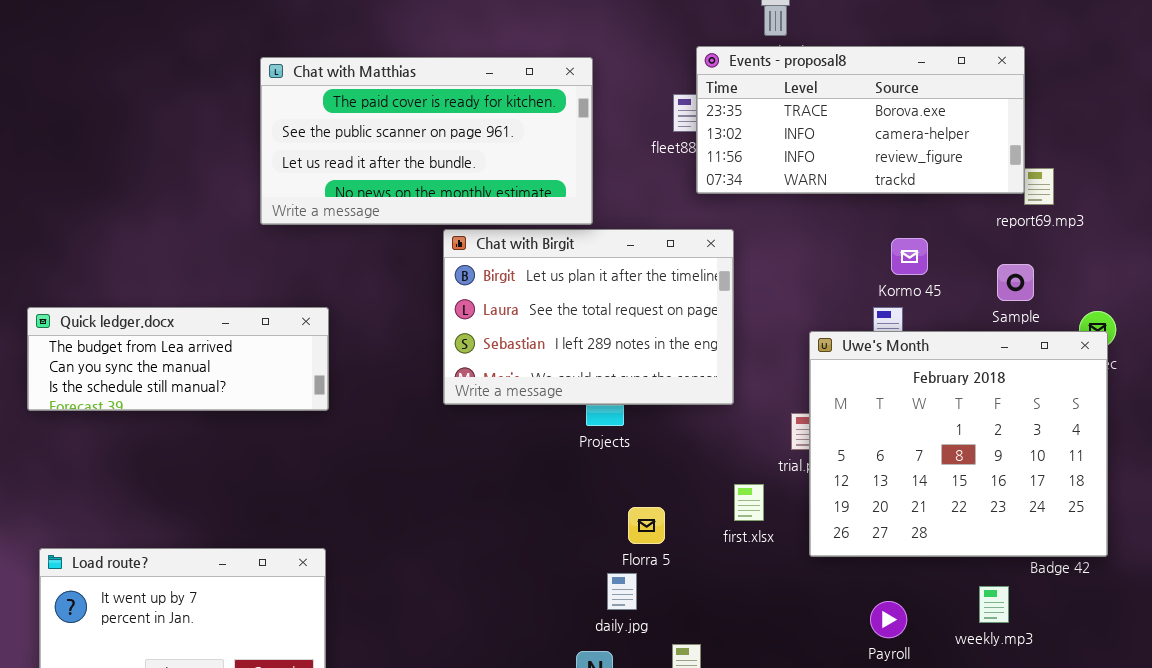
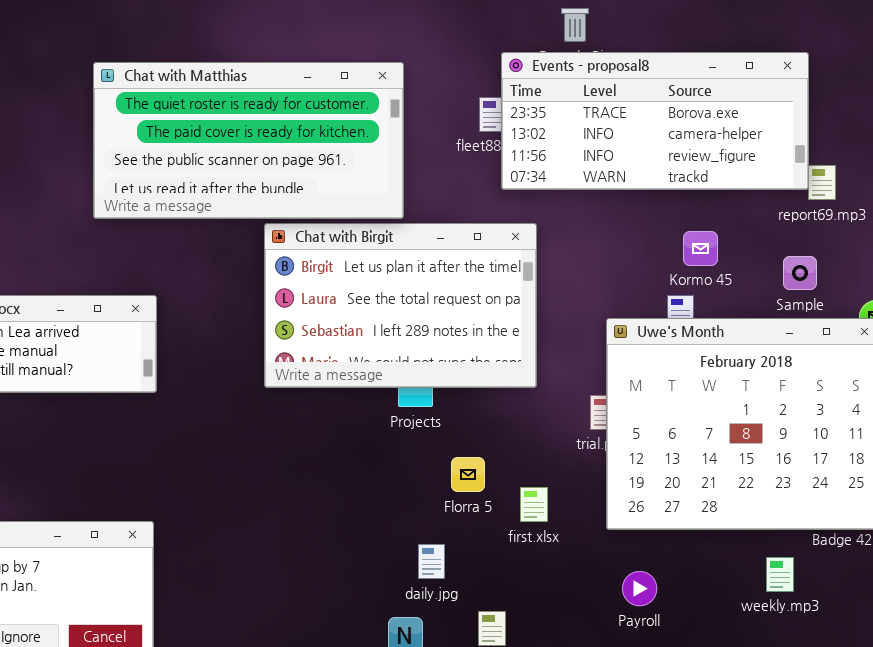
Chat with Matthias: [260,57,593,225] -> [93,62,404,219], scrolled up 1 row
first.xlsx: [734,484,764,521] -> [520,487,548,522], moved
Florra 5: [628,507,665,544] -> [451,457,485,492], moved
Payroll: [870,601,907,638] -> [622,571,657,606], moved

